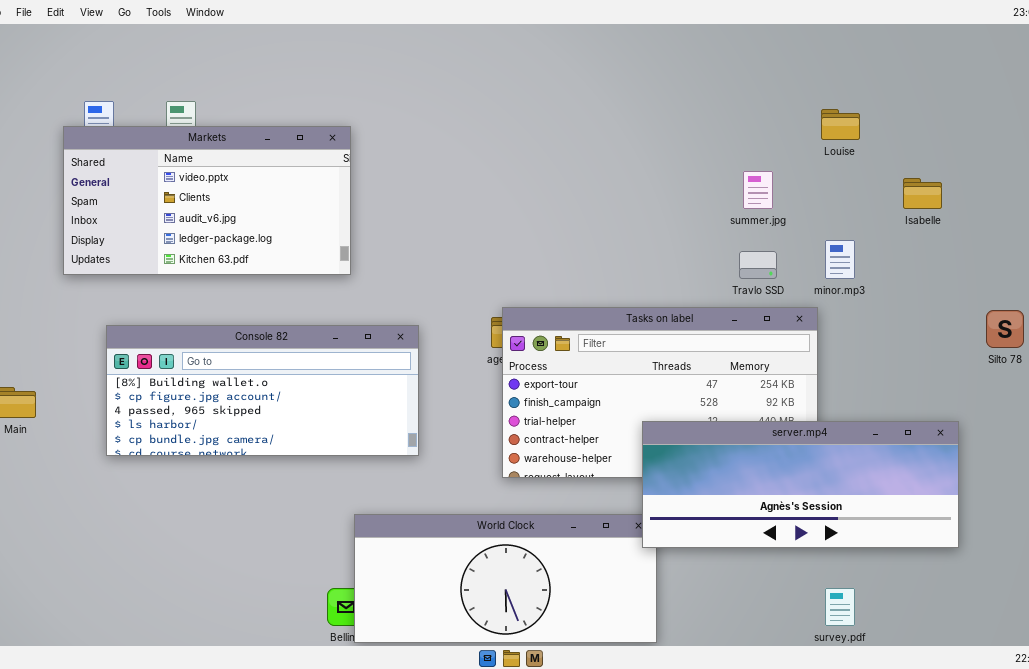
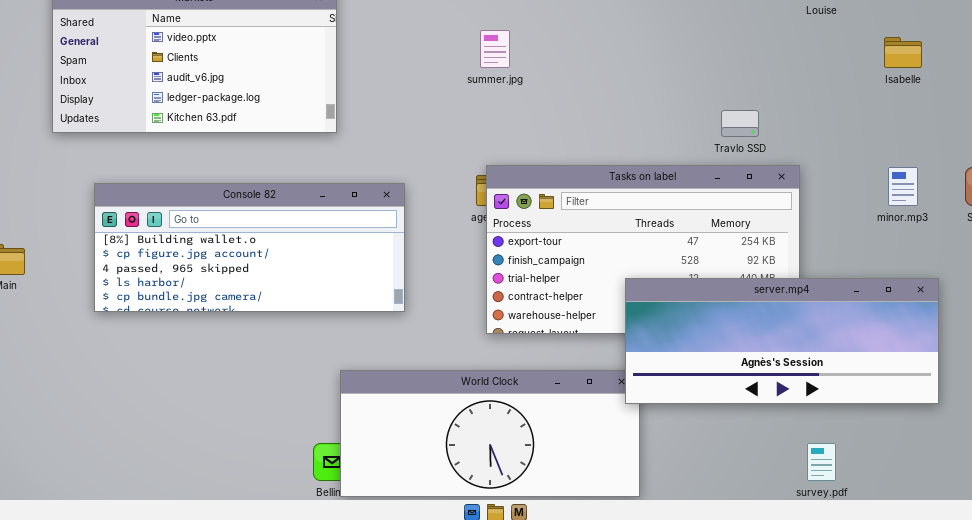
summer.jpg: [743,171,773,209] -> [480,30,510,68], moved
minor.mp3: [825,240,855,279] -> [888,167,918,206], moved

